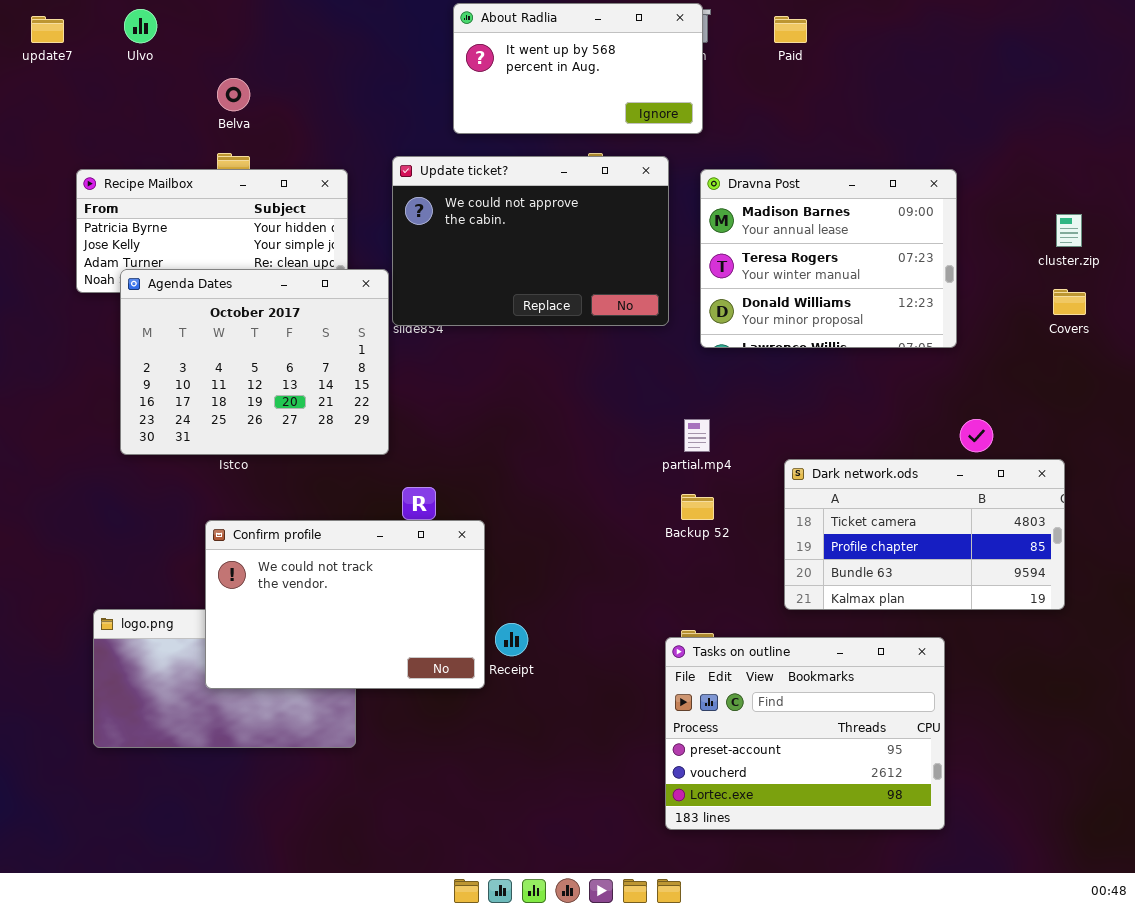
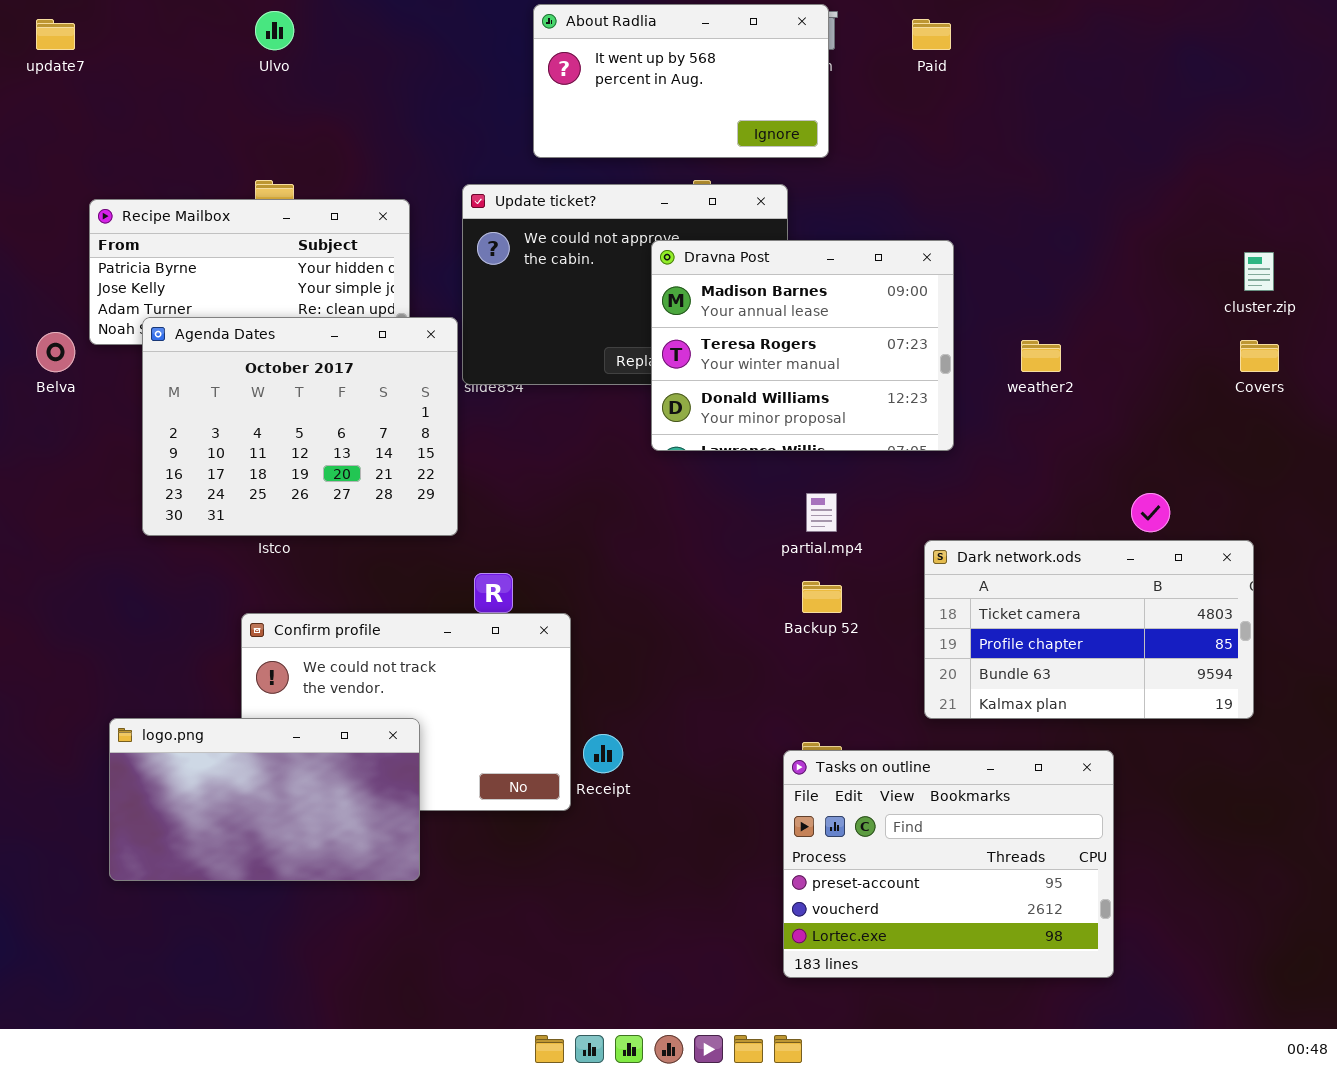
Ulvo: [124,9,157,43] -> [255,11,294,50], moved
Belva: [217,78,250,111] -> [36,332,75,372], moved
Dravna Post: [700,169,957,348] -> [651,240,954,451], moved
logo.png: [93,609,356,748] -> [109,718,420,881], raised

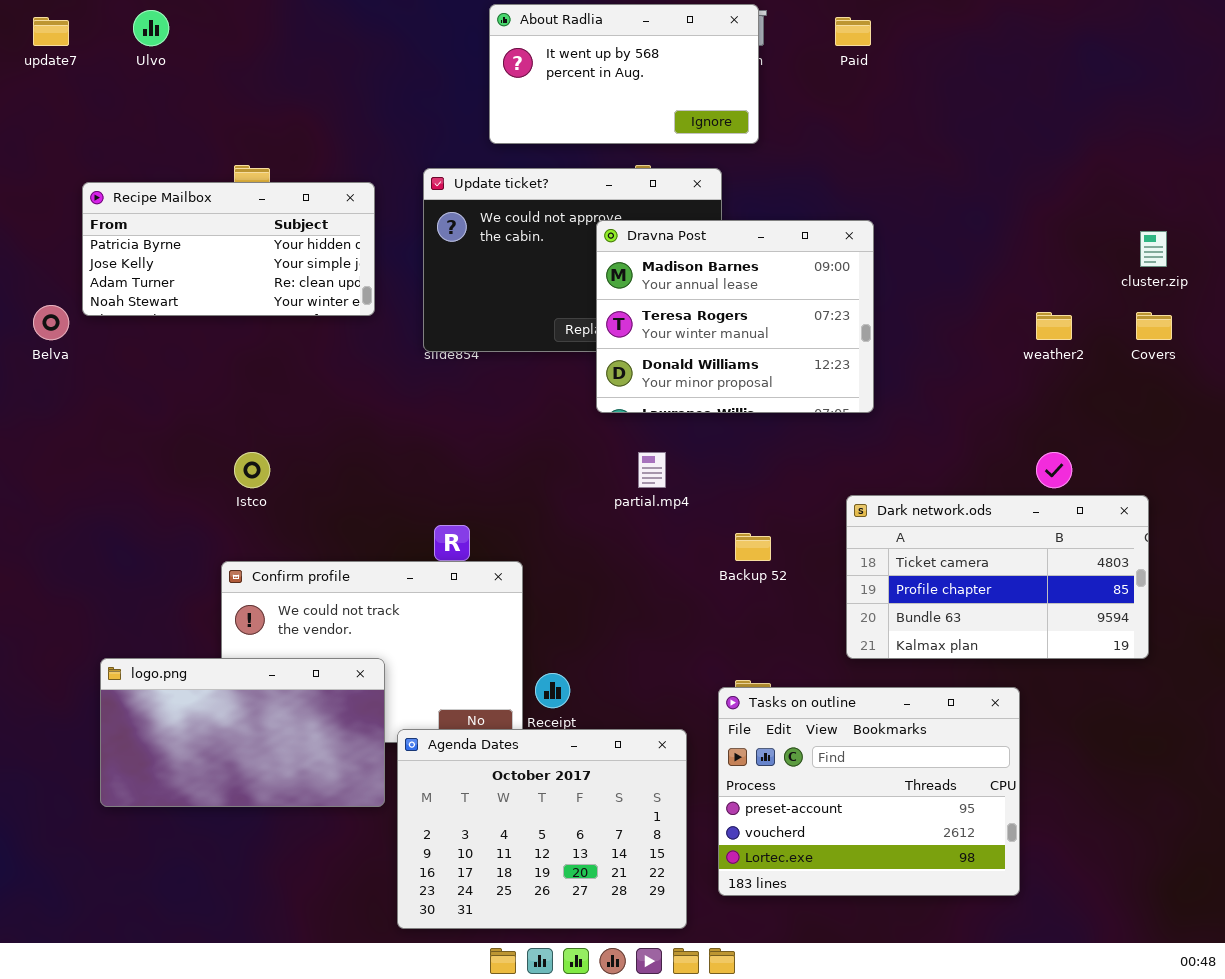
Ulvo: [255,11,294,50] -> [133,10,169,46], moved
Agenda Dates: [142,317,458,536] -> [397,729,687,929], moved
weather2: [1021,340,1061,372] -> [1036,312,1072,340], moved
partial.mp4: [806,493,837,532] -> [638,452,666,488], moved

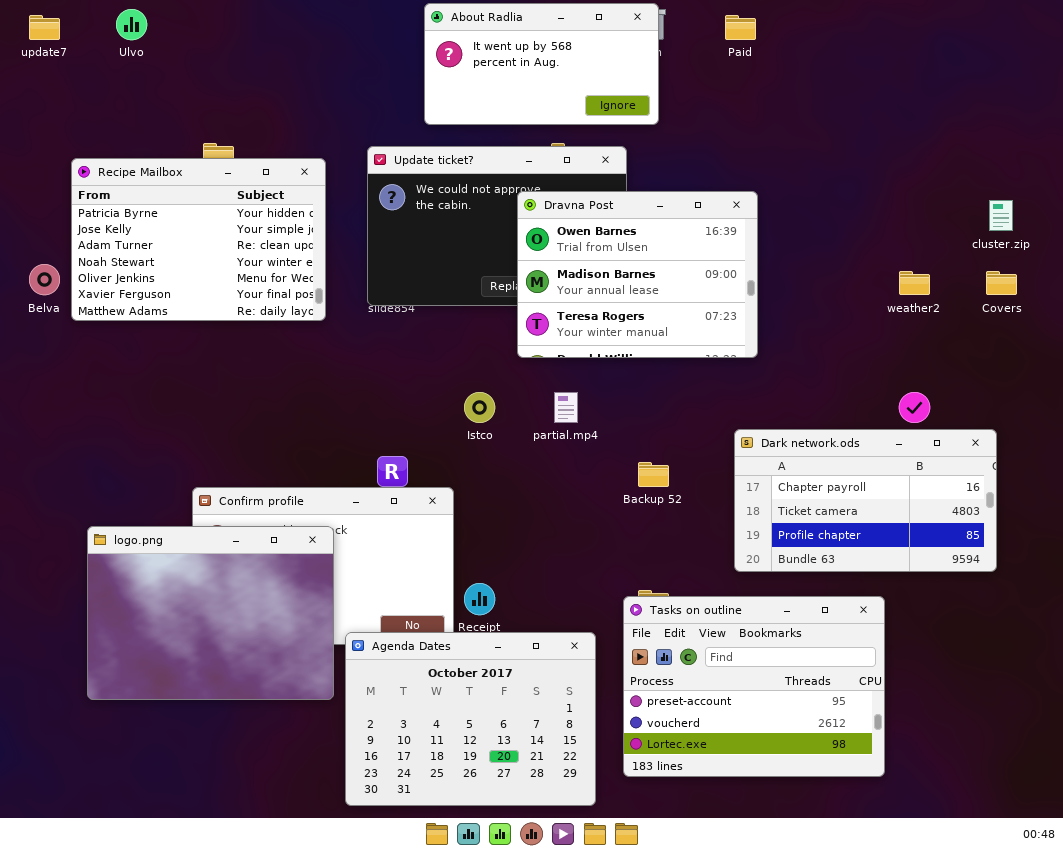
Recipe Mailbox: [82,182,375,316] -> [71,158,326,321], resized
Dravna Post: [596,220,874,413] -> [517,191,758,358], scrolled up 1 row
Istco: [234,452,270,488] -> [464,392,495,423], moved
Dark network.ods: [846,495,1149,659] -> [734,429,997,572], scrolled up 1 row
logo.png: [100,658,385,807] -> [87,526,334,700], resized

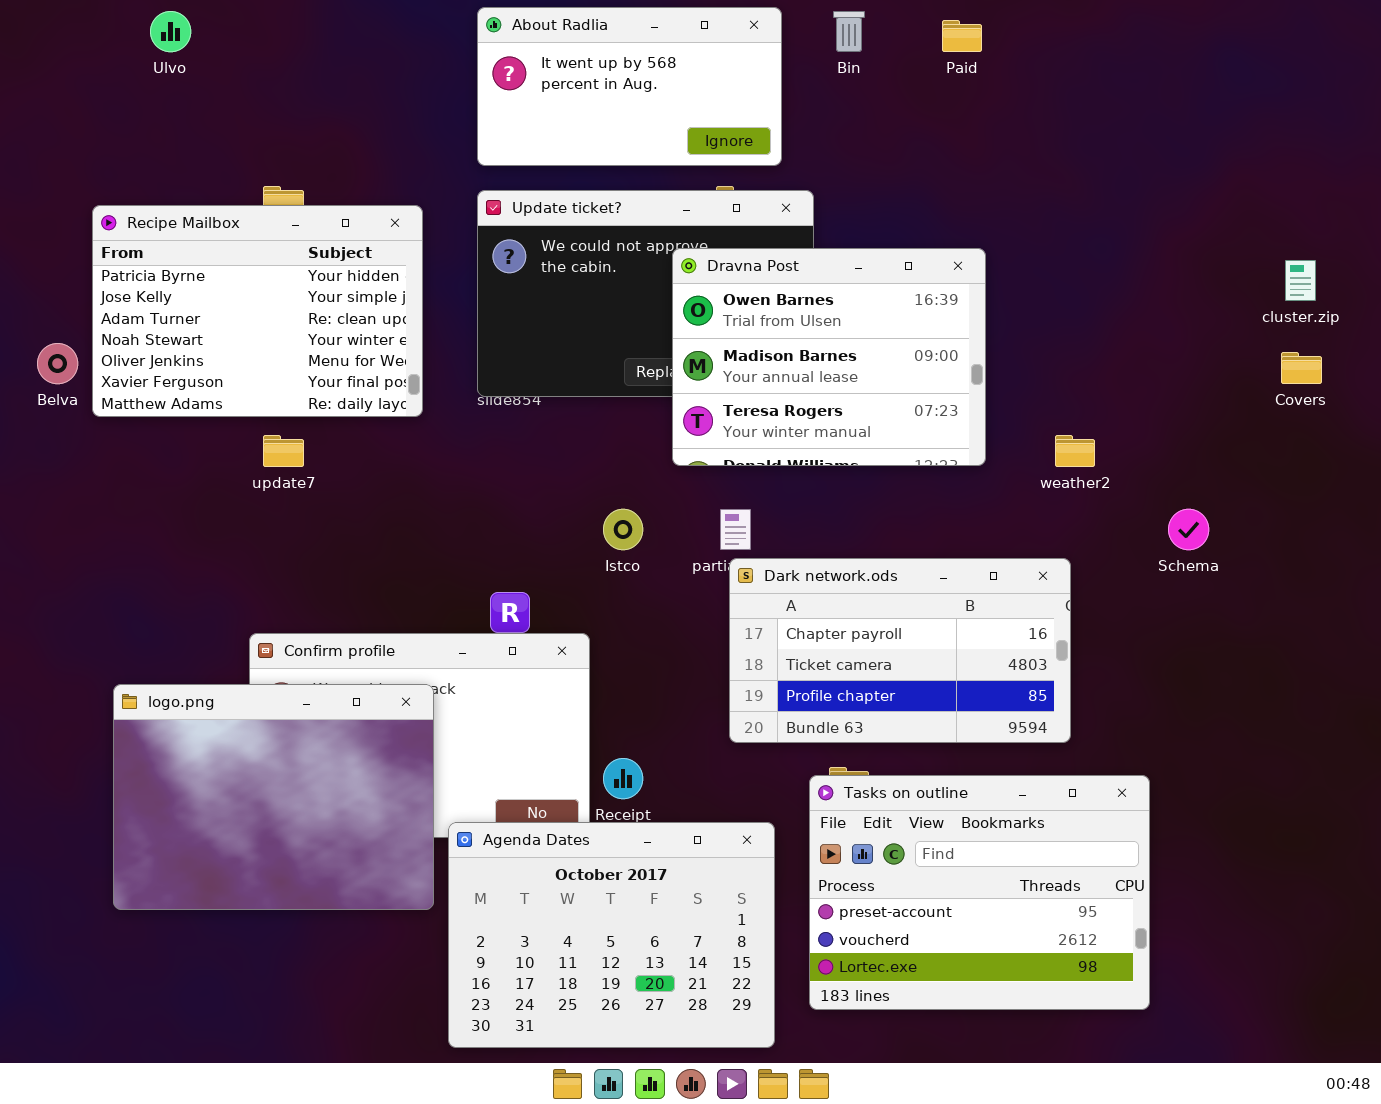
About Radlia: [424,3,659,125] -> [477,7,782,166], moved
update7: [29,15,60,40] -> [263,435,304,467], moved
weather2: [899,271,930,295] -> [1055,435,1095,467], moved
Dark network.ods: [734,429,997,572] -> [729,558,1071,743], moved

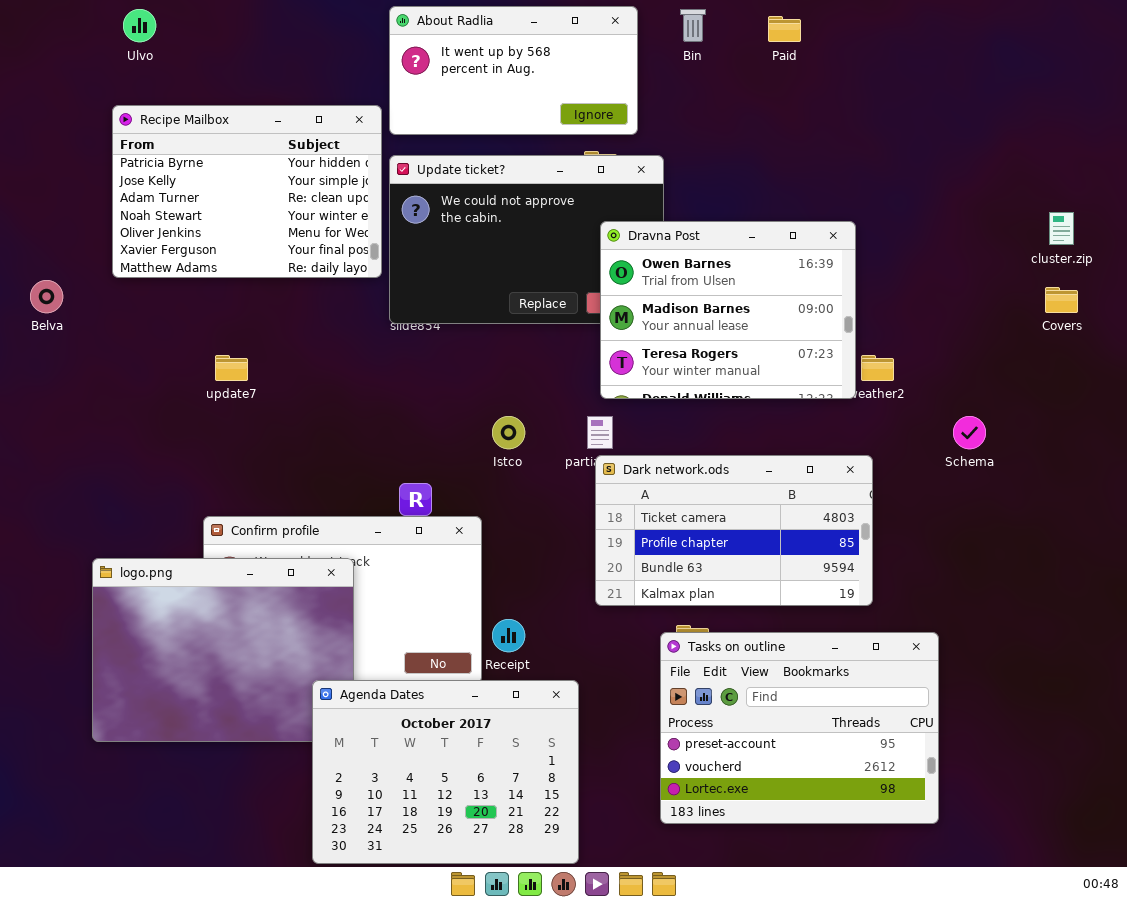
Recipe Mailbox: [92,205,423,417] -> [112,105,382,278], moved
Dravna Post: [672,248,986,466] -> [600,221,856,399], moved
Dark network.ods: [729,558,1071,743] -> [595,455,873,606], scrolled down 1 row
Agenda Dates: [448,822,775,1048] -> [312,680,579,864], moved

